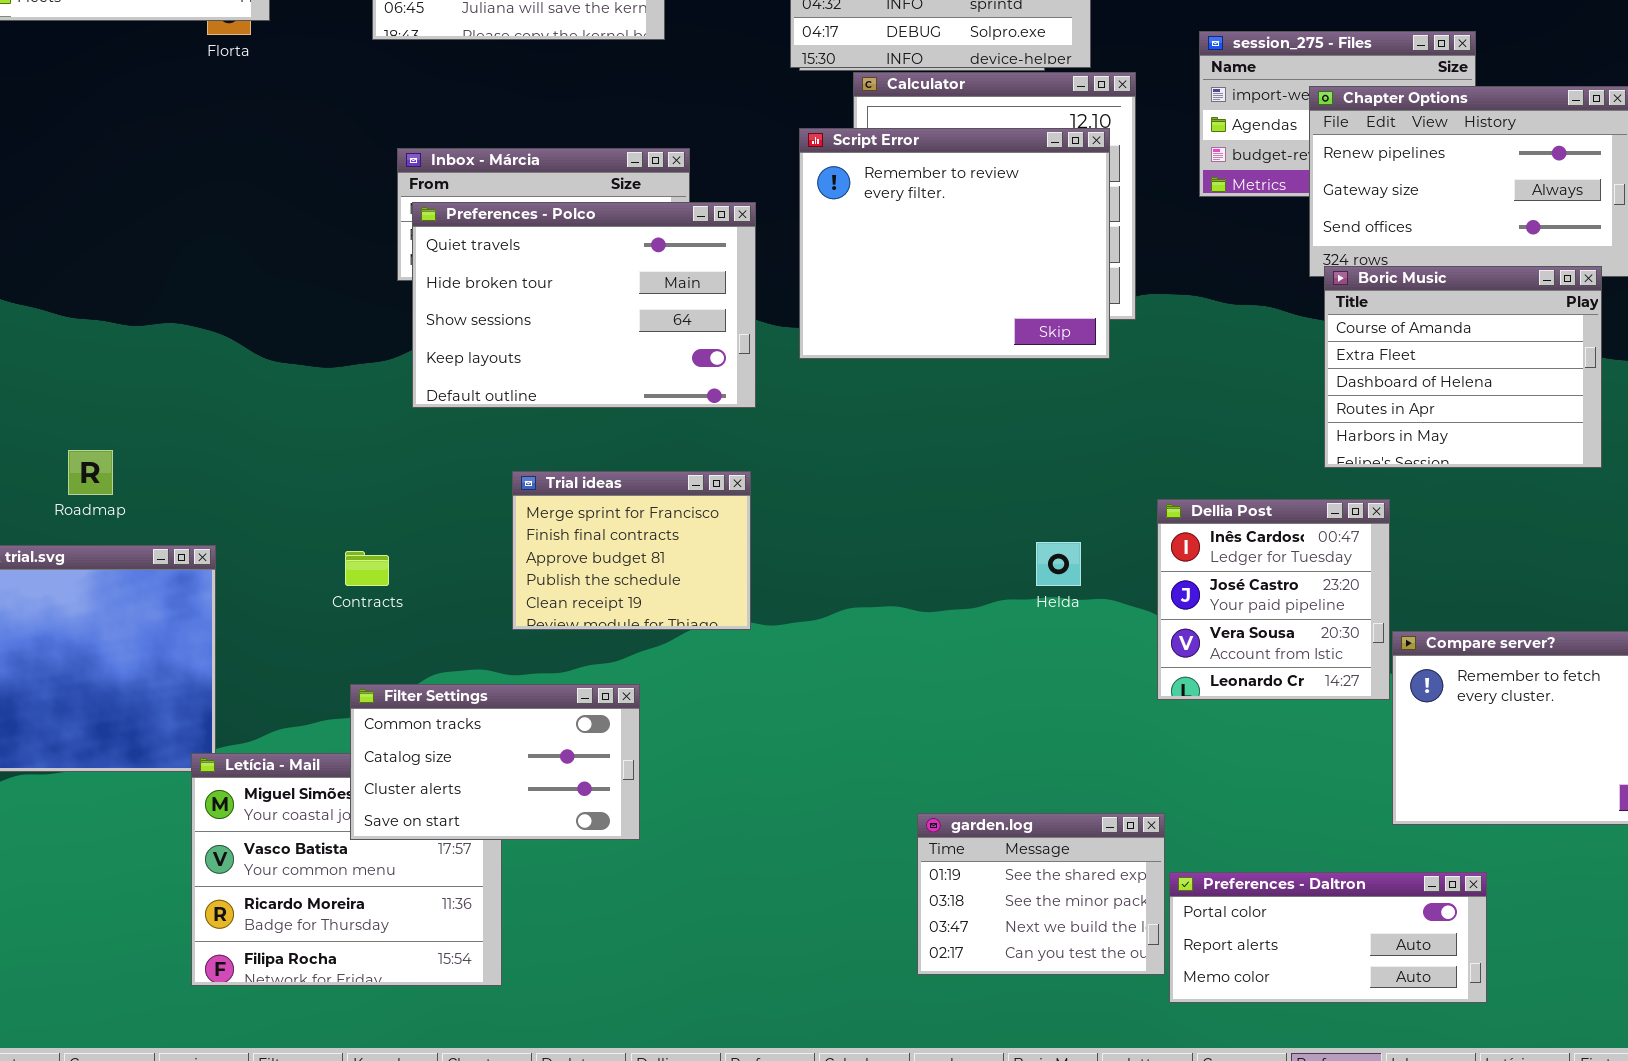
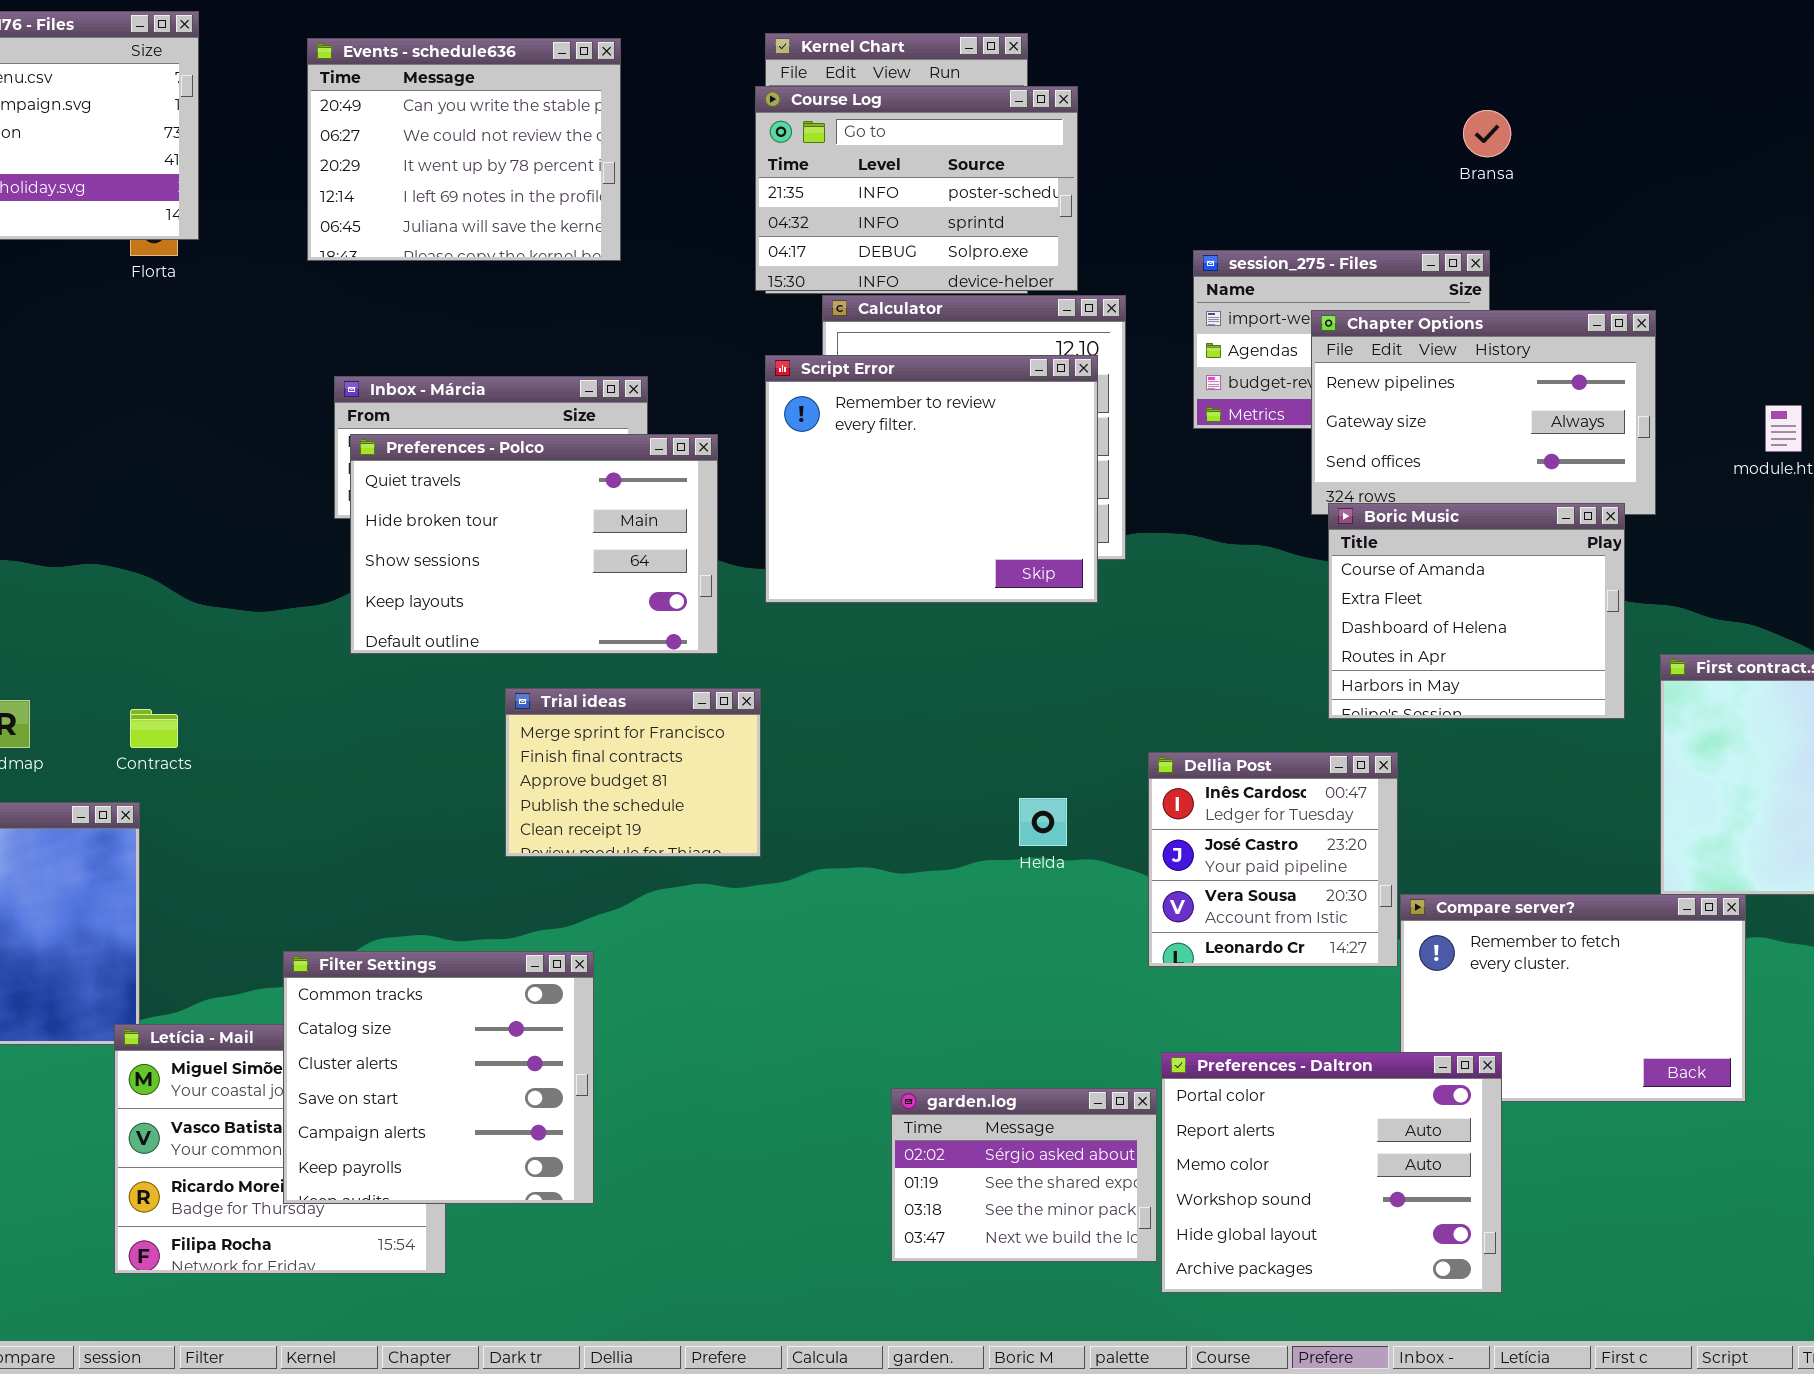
Trial ideas: [512,471,751,630] -> [505,688,761,857], moved
Contracts: [345,551,389,586] -> [130,709,178,748], moved
Filter Settings: [350,684,640,840] -> [283,951,594,1204], resized
garden.log: [917,813,1165,975] -> [891,1088,1157,1262], scrolled up 1 row
Preferences - Daltron: [1169,872,1487,1003] -> [1161,1052,1502,1293], resized

